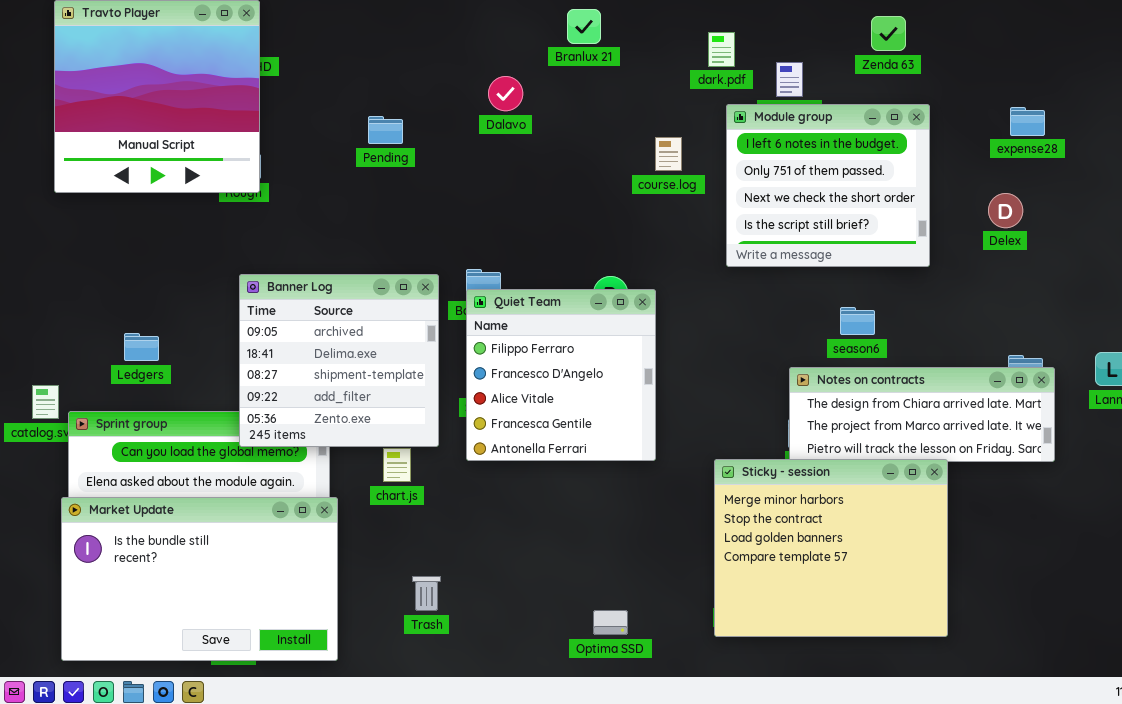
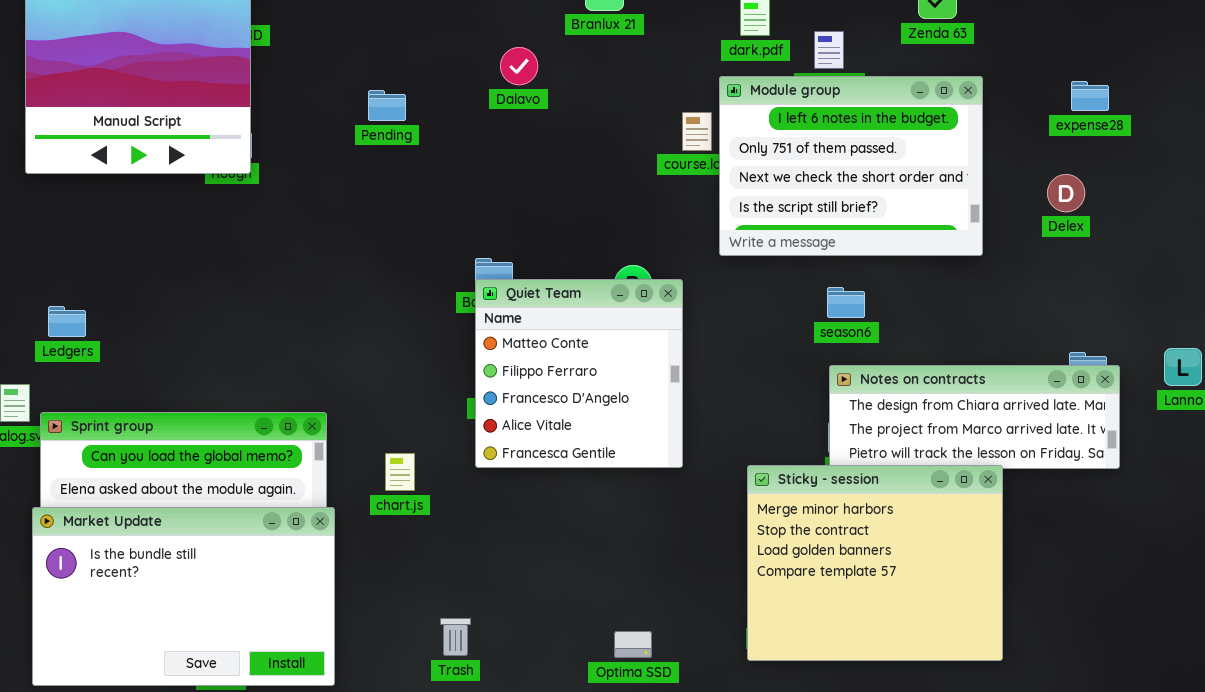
Module group: [726,104,930,267] -> [719,76,983,256], resized
Banner Log: [239,274,439,447] -> none, closed
Quiet Team: [466,289,656,461] -> [475,279,683,468], scrolled up 1 row
season6: [840,307,875,335] -> [827,287,865,318], moved
Ledgers: [124,333,159,361] -> [48,306,86,337], moved
Trash: [412,576,441,611] -> [440,618,471,656], moved

